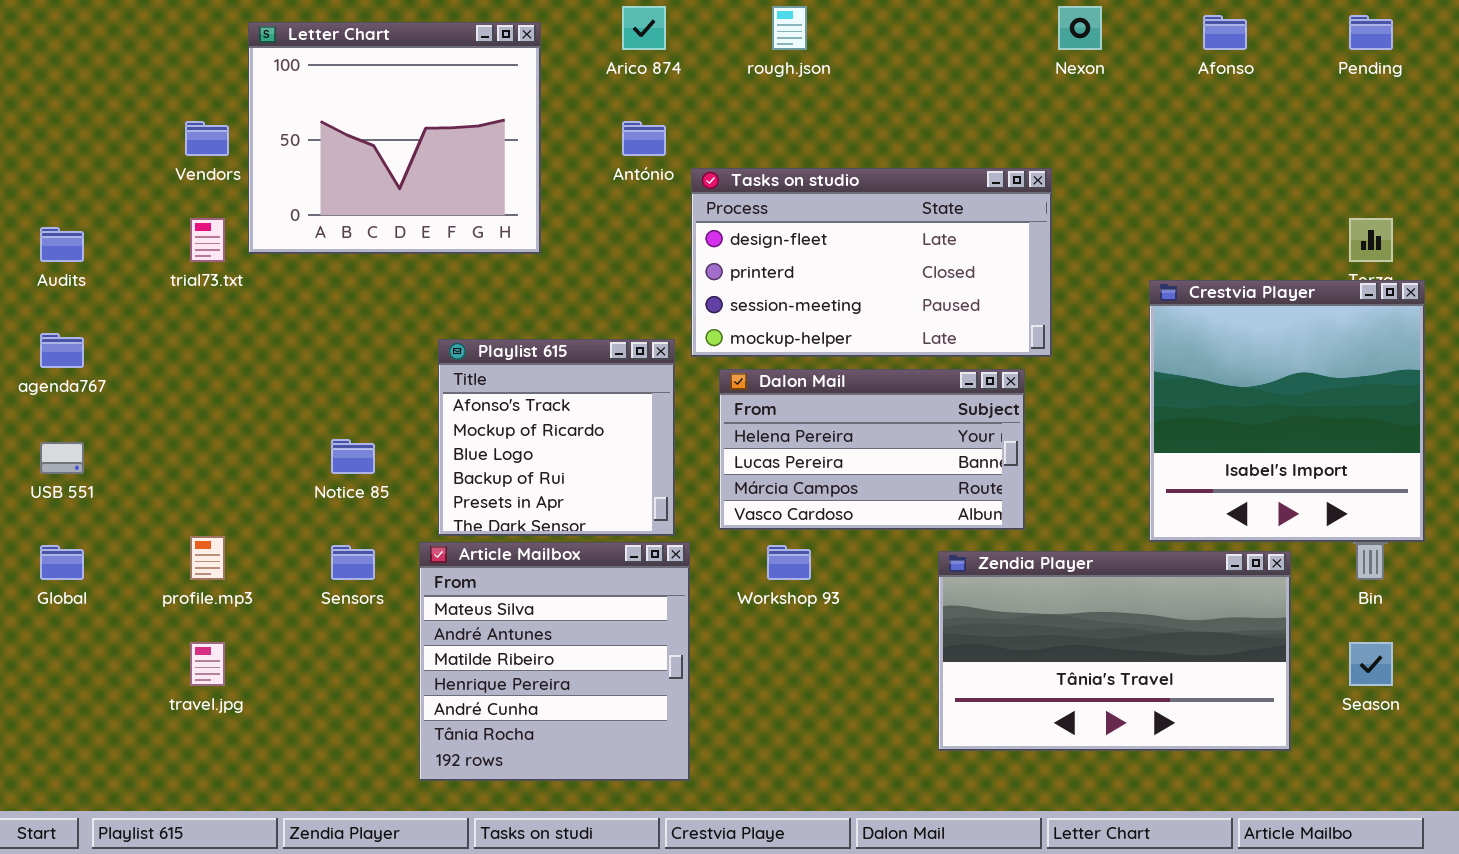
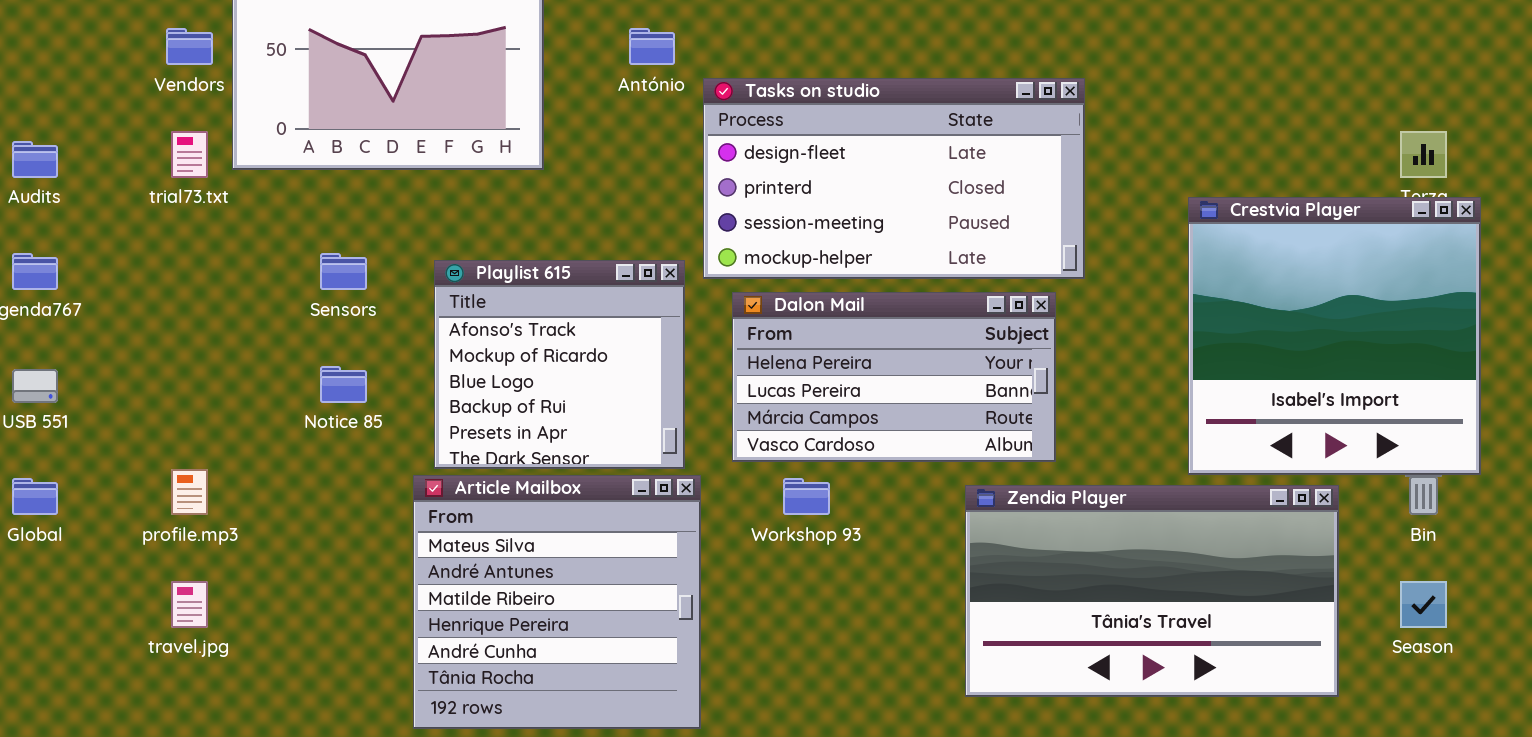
Sensors: [331,545,375,580] -> [320,253,367,290], moved

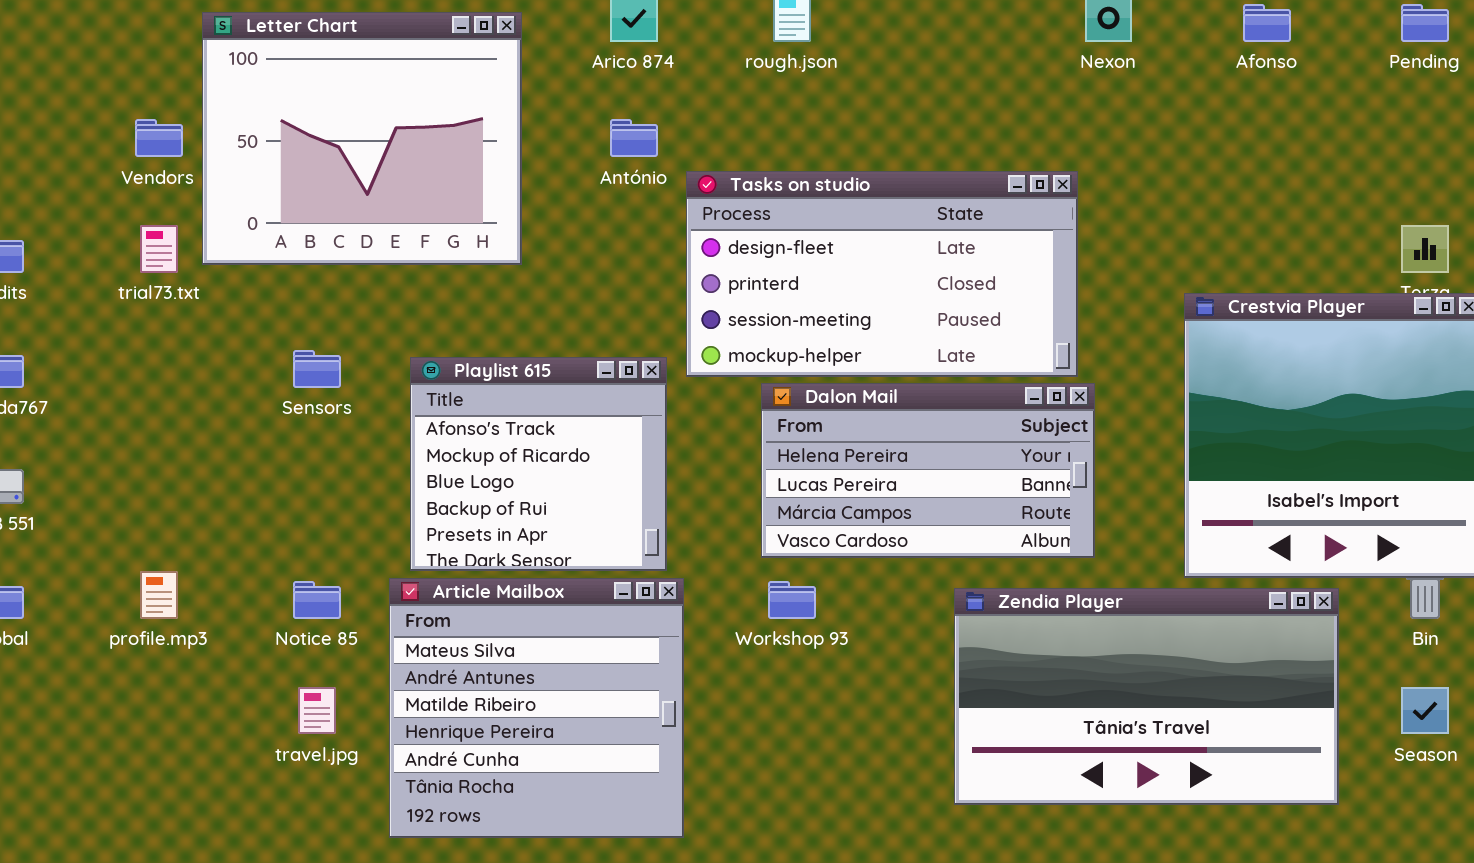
Dalon Mail: [732,292,1056,462] -> [761,383,1095,558], moved
Notice 85: [320,366,367,403] -> [293,581,341,619], moved
travel.jpg: [171,581,208,628] -> [298,687,336,734], moved

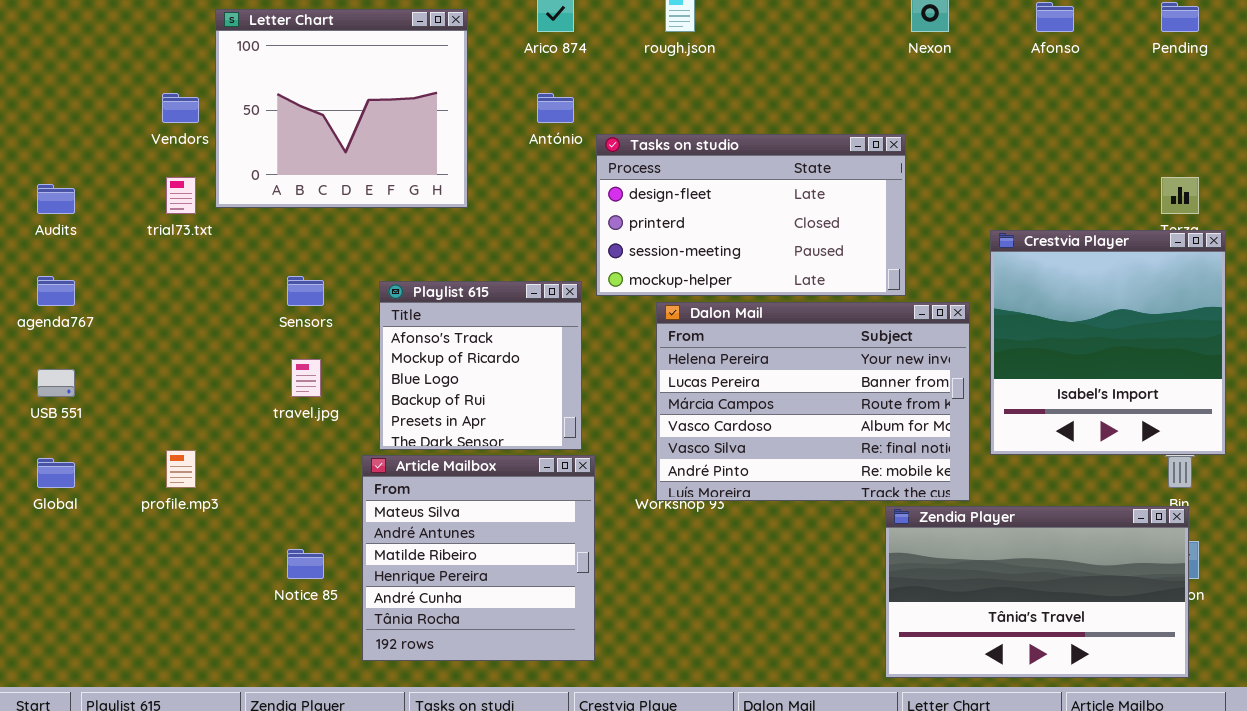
Dalon Mail: [761,383,1095,558] -> [656,302,970,501], resized
Notice 85: [293,581,341,619] -> [287,549,324,579], moved
Zendia Player: [954,588,1339,805] -> [885,506,1189,678], moved
travel.jpg: [298,687,336,734] -> [291,359,321,397], moved

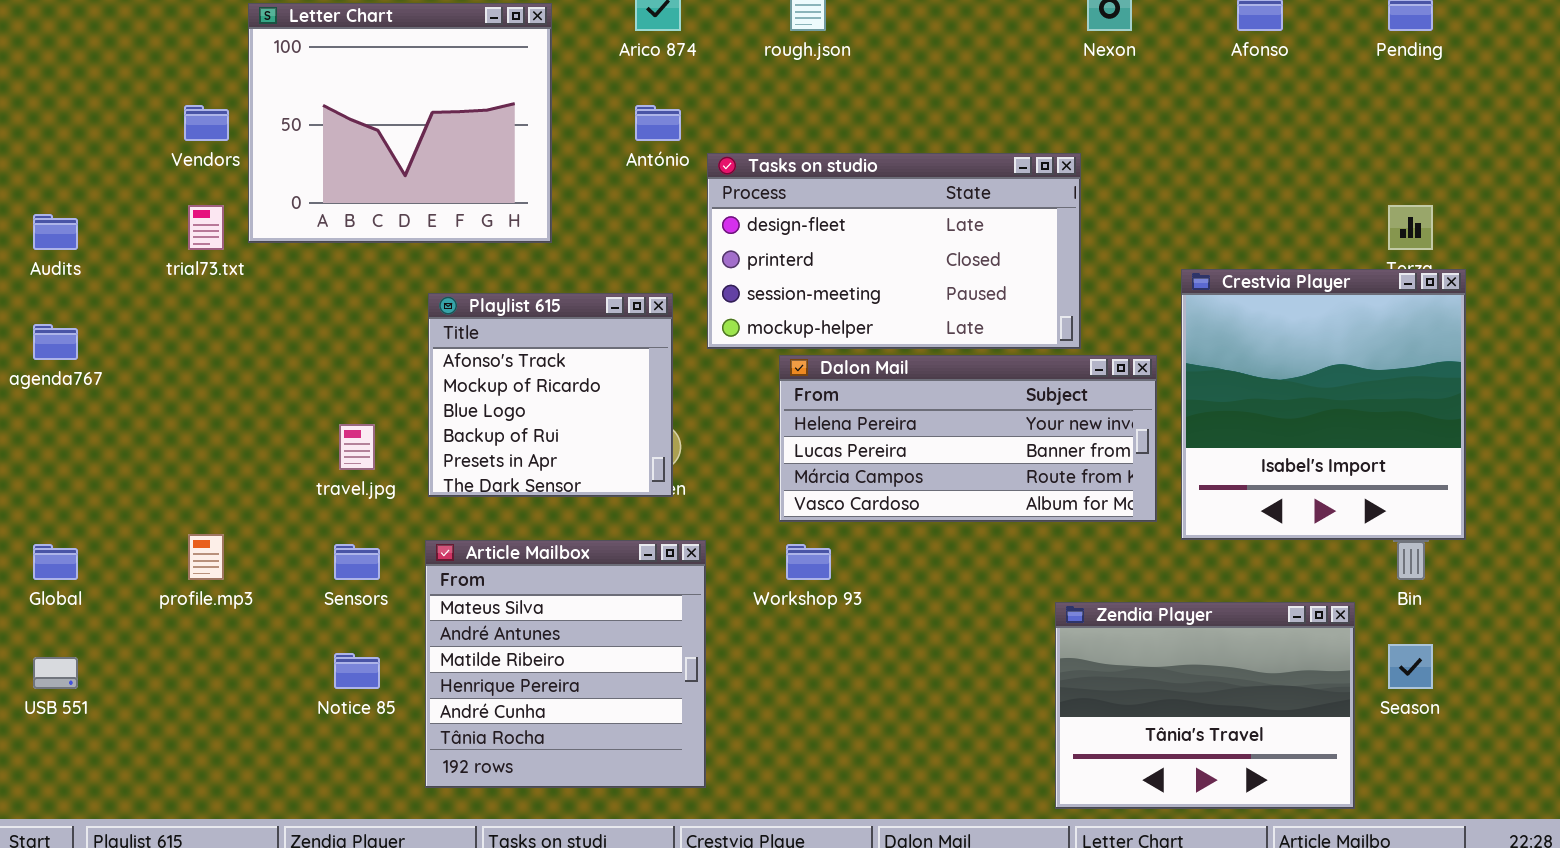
Sensors: [287,276,324,306] -> [334,544,380,580], moved
Playlist 615: [379,281,582,450] -> [428,293,673,497], moved
Dalon Mail: [656,302,970,501] -> [779,355,1157,522], resized
USB 551: [37,369,75,397] -> [33,657,78,689], moved
Zendia Player: [885,506,1189,678] -> [1055,602,1355,809], resized

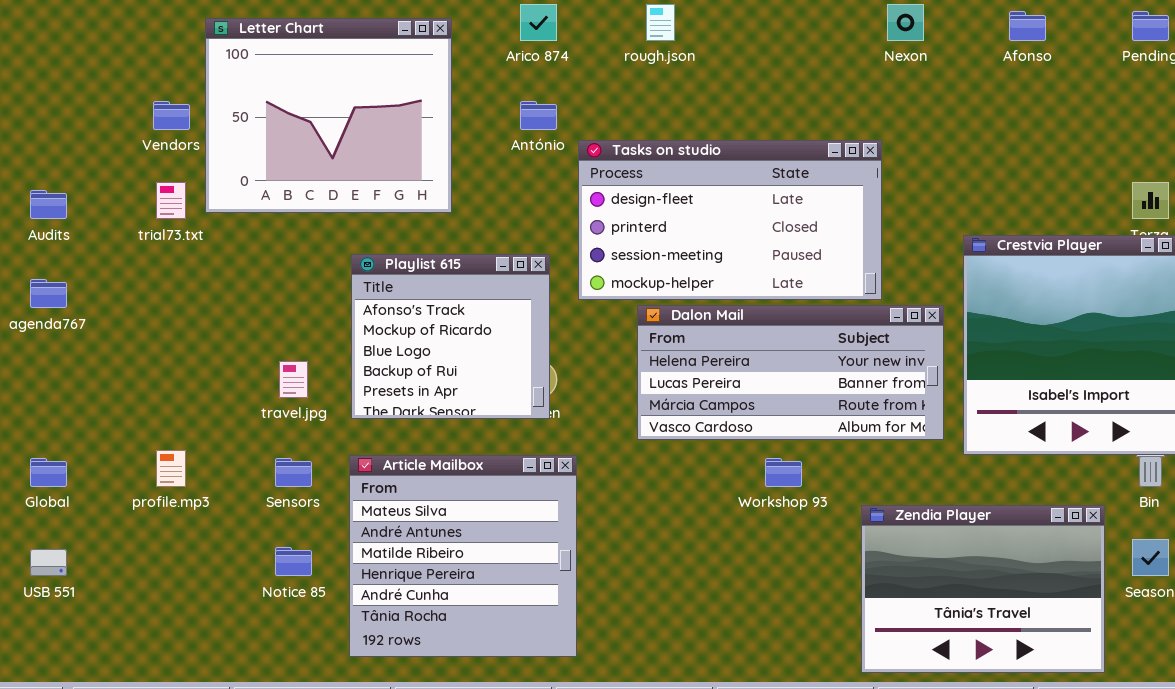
Workshop 93: [786,544,831,580] -> [765,458,802,487], moved

